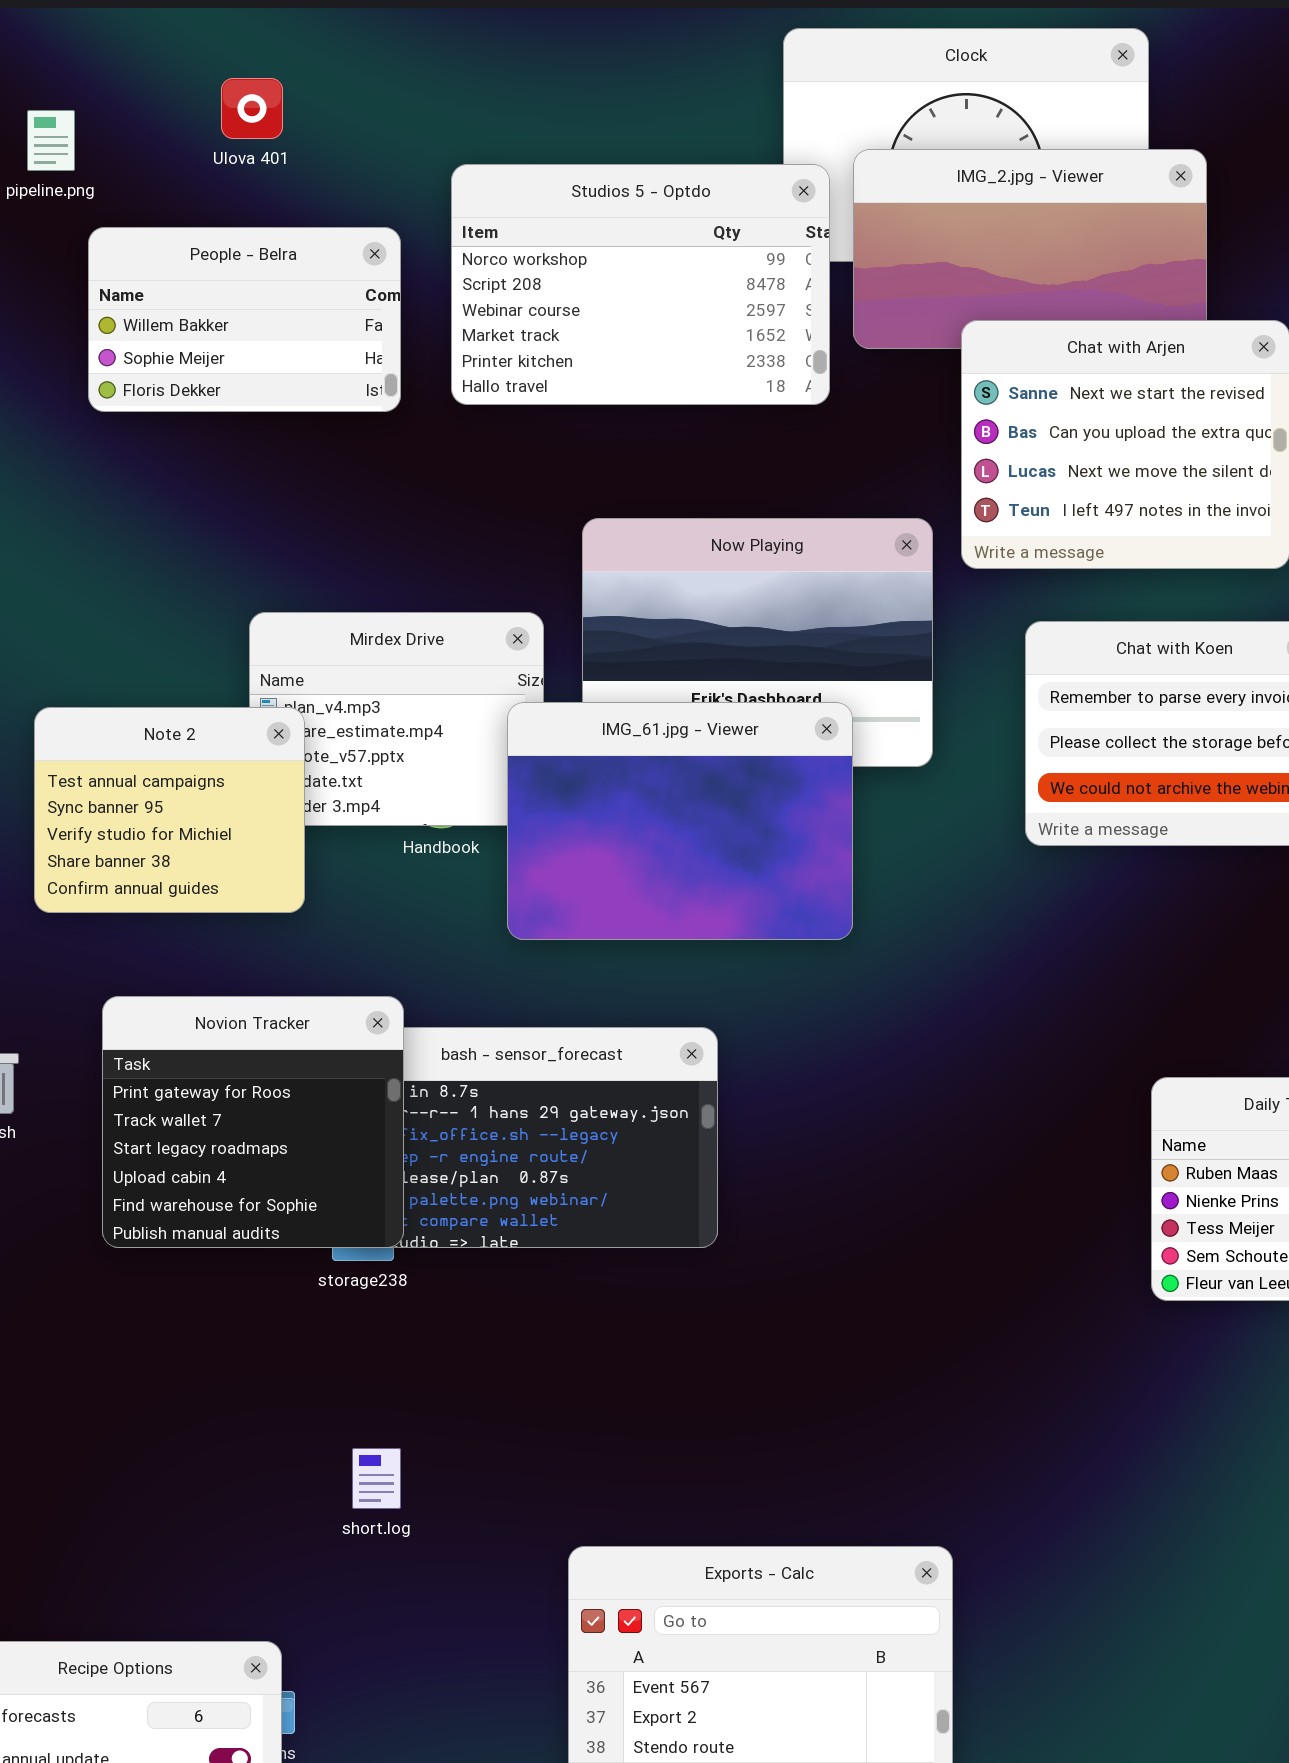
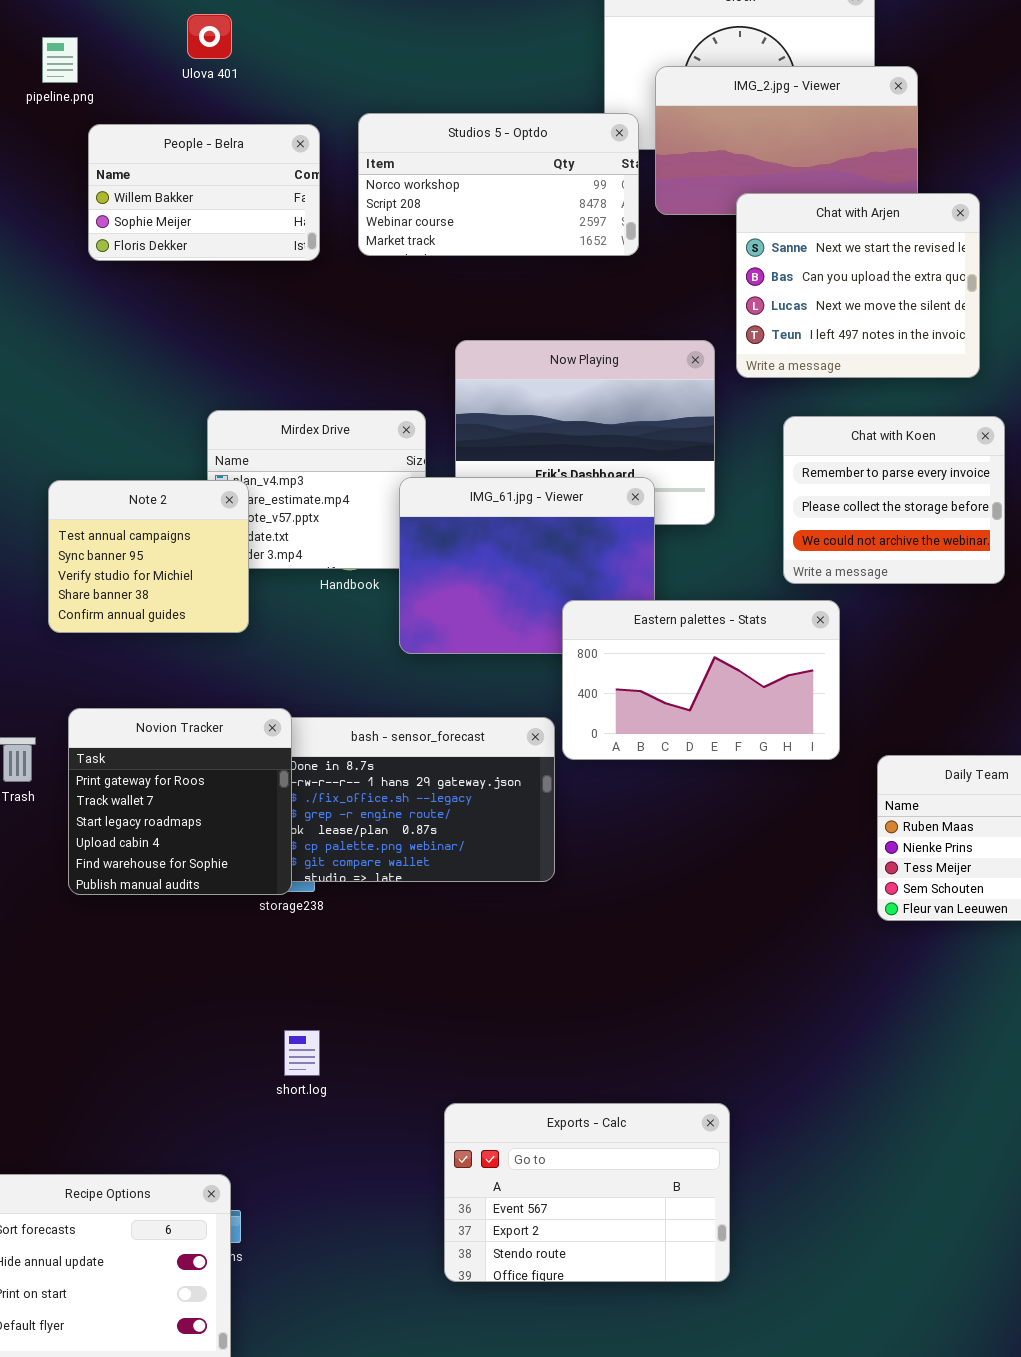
Studios 5 - Optdo: [451,164,830,405] -> [358,113,639,256], resized
Eastern palettes - Stats: none -> [562,600,840,760], opened
Novion Tracker: [102,996,404,1248] -> [68,708,292,895], moved

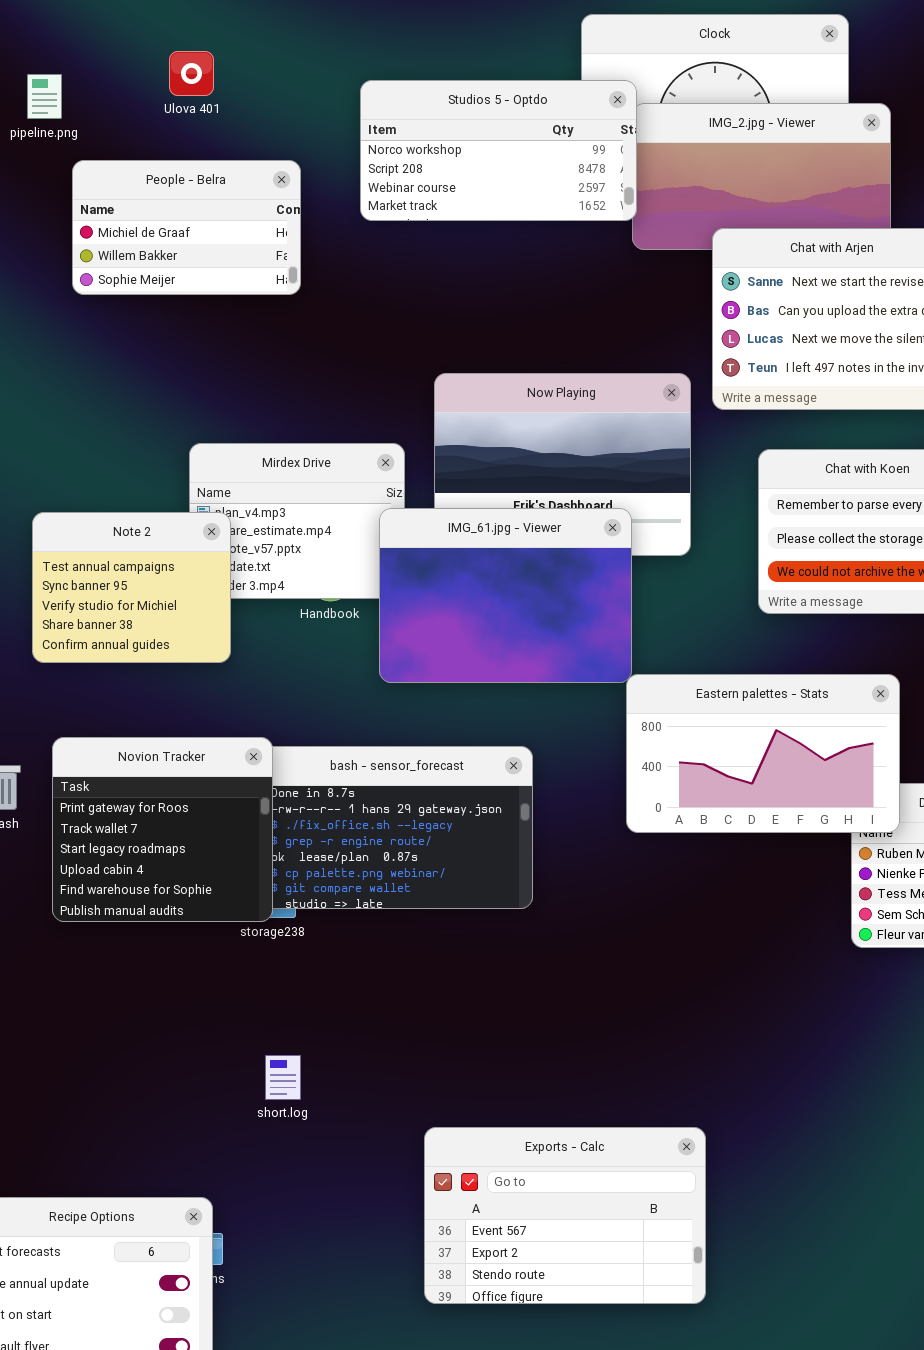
Studios 5 - Optdo: [358,113,639,256] -> [360,80,637,221], moved
People - Belra: [88,124,320,261] -> [72,160,301,295], scrolled up 1 row
Eastern palettes - Stats: [562,600,840,760] -> [626,674,900,833], moved

